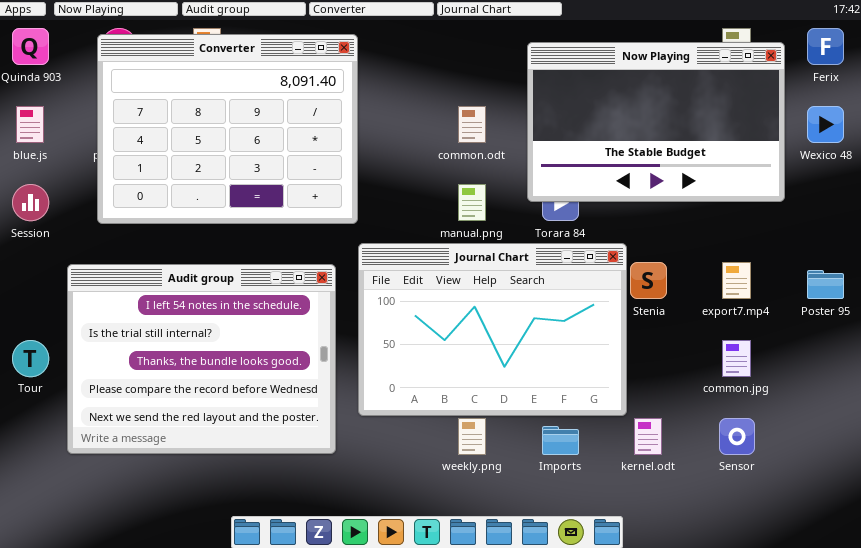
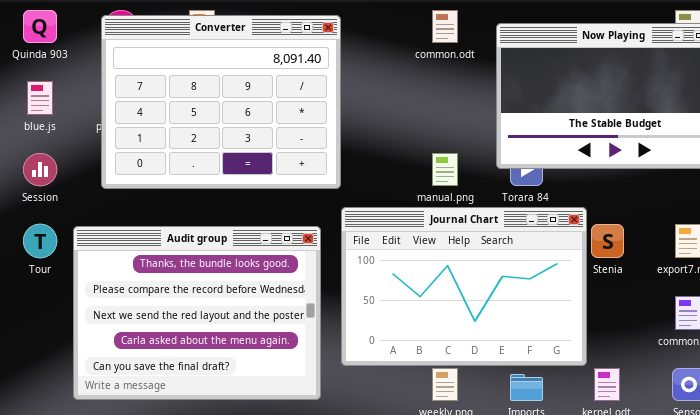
common.odt: [458,106,486,143] -> [432,10,458,43], moved
Audit group: [67,264,336,454] -> [73,226,321,400], scrolled down 2 rows
Tour: [12,340,49,377] -> [23,224,57,258], moved

